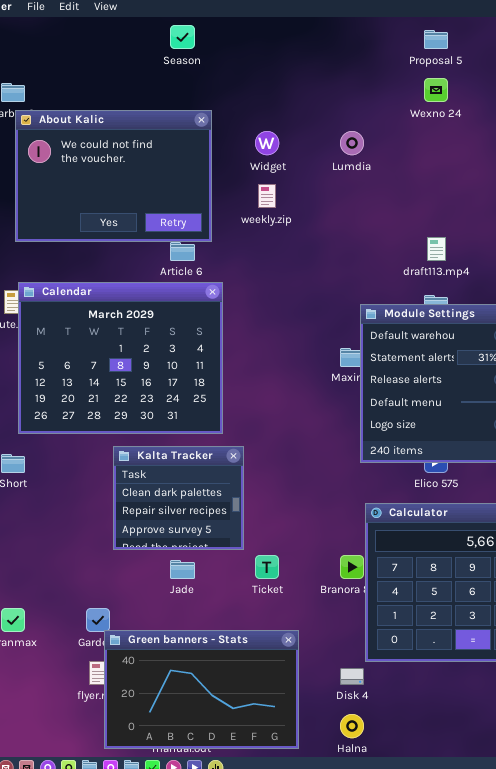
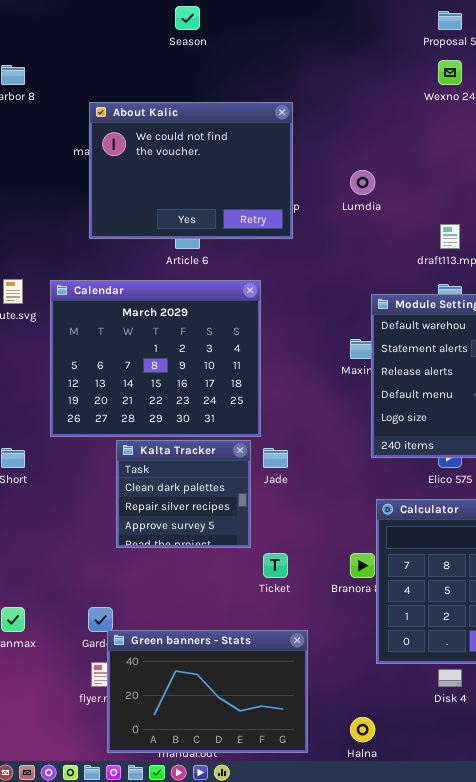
About Kalic: [15,110,212,242] -> [89,102,293,239], moved
Lumdia: [340,131,364,155] -> [350,170,375,195], moved
Calendar: [18,282,223,434] -> [50,280,261,437], moved
Jade: [170,560,195,579] -> [263,448,288,468], moved
Disk 4: [340,668,364,685] -> [438,669,462,687], moved

